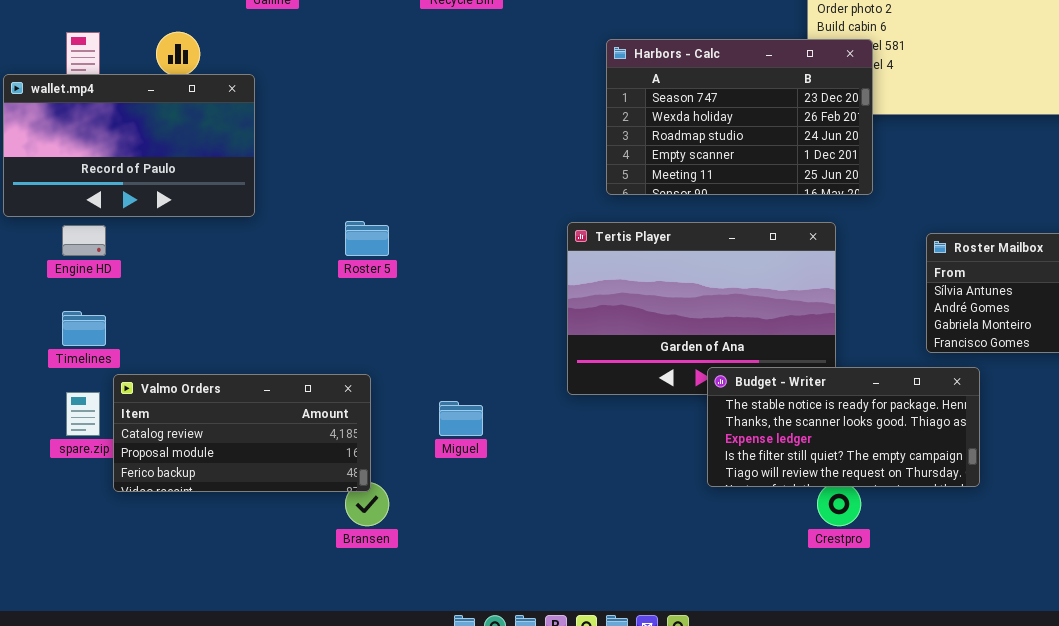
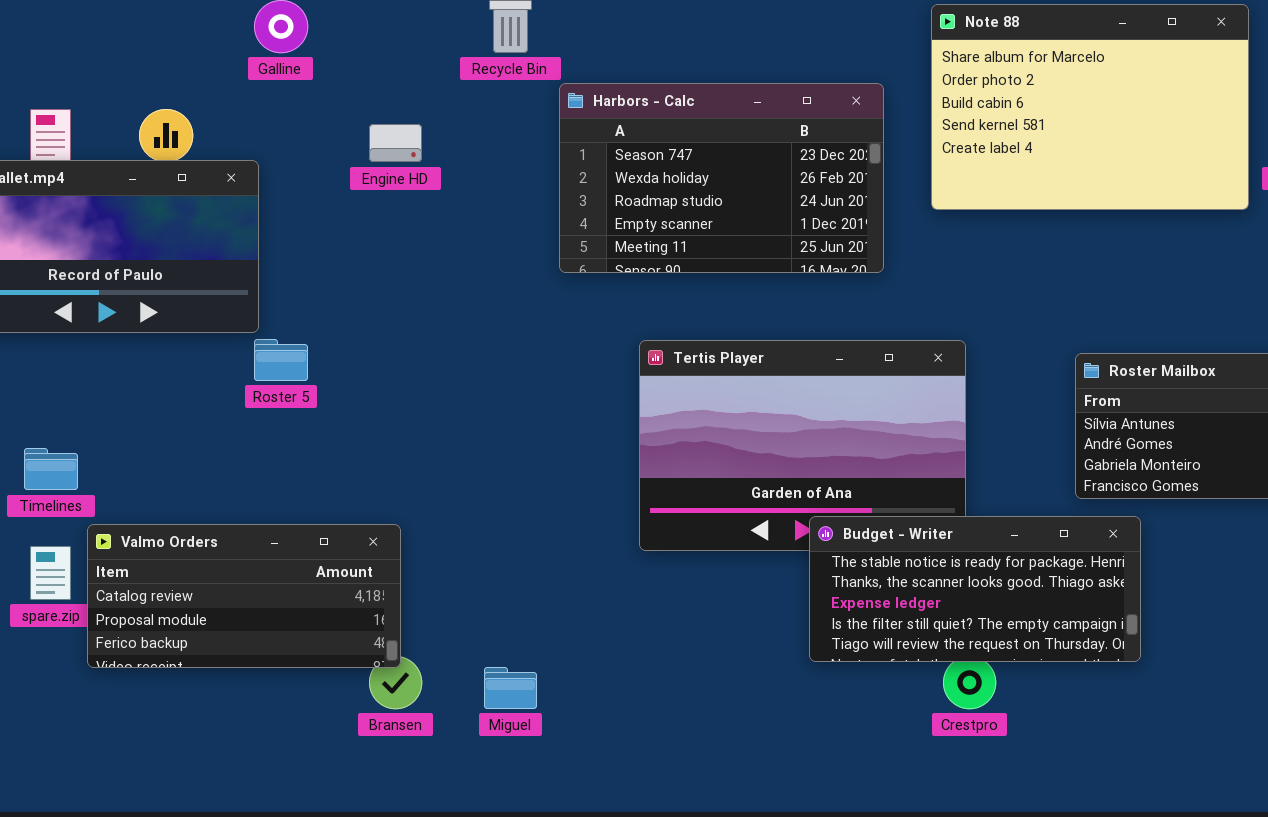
Harbors - Calc: [606,39,873,195] -> [559,83,884,273], moved
Roster 5: [345,221,389,256] -> [254,339,308,381], moved
Engine HD: [62,225,106,256] -> [369,124,422,162], moved
Miguel: [439,401,483,436] -> [484,667,537,709], moved

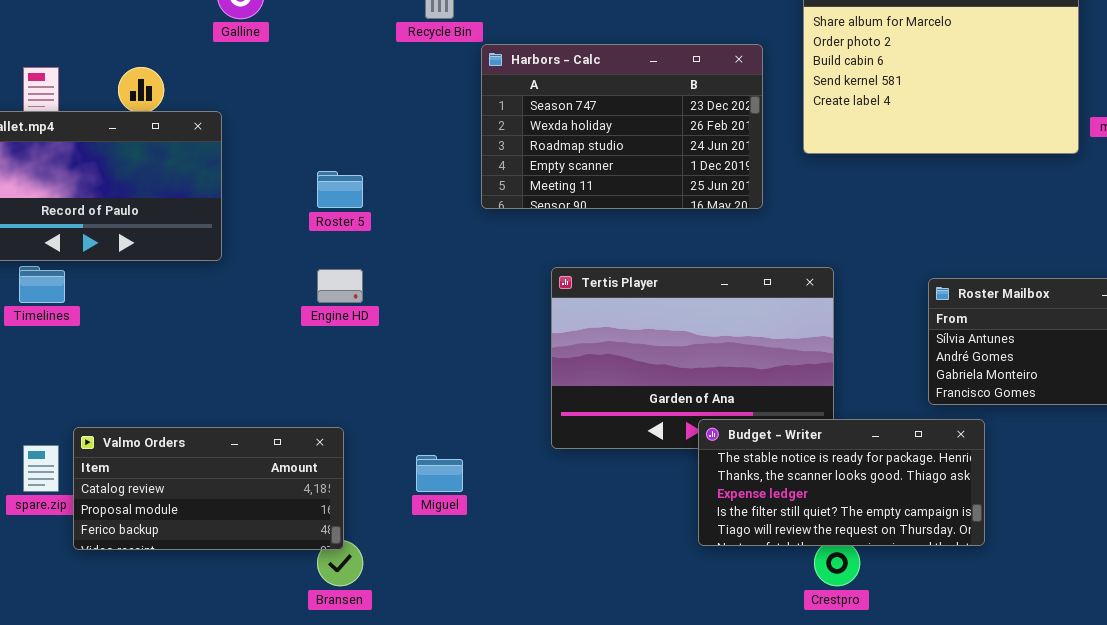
Engine HD: [369,124,422,162] -> [317,269,363,303], moved
Roster 5: [254,339,308,381] -> [317,171,363,208], moved
Timelines: [24,448,78,490] -> [19,266,65,303], moved
Miguel: [484,667,537,709] -> [416,455,463,492], moved

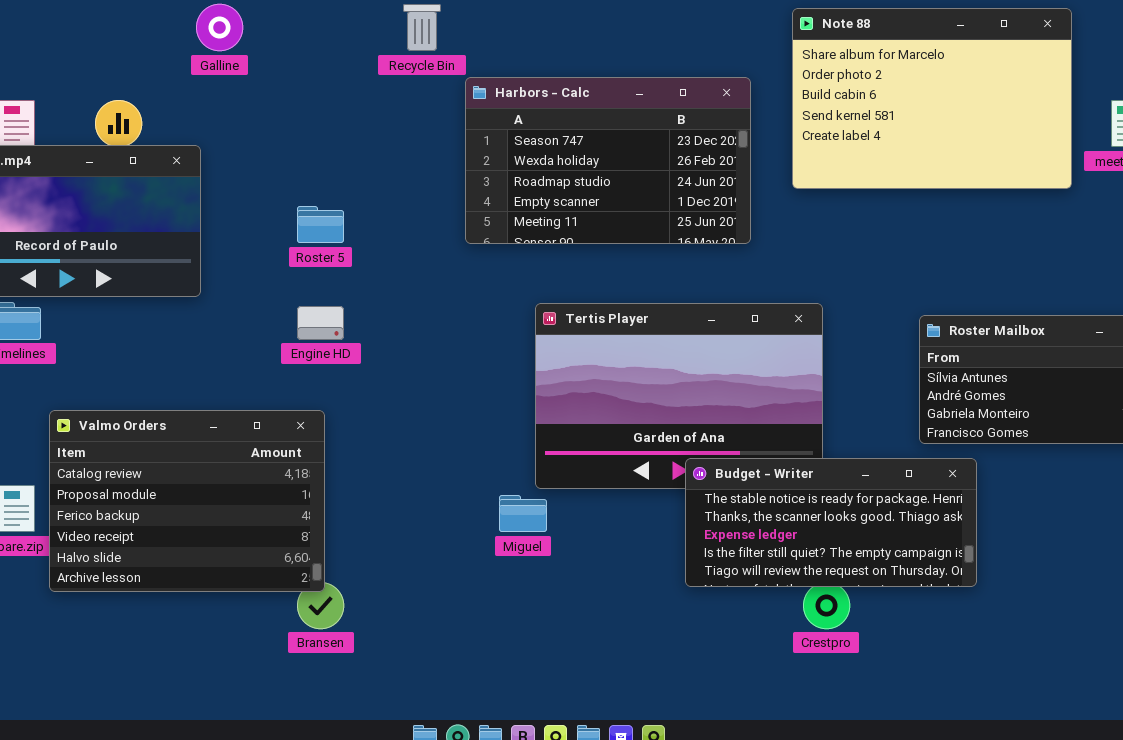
Valmo Orders: [73,427,344,550] -> [49,410,325,592], resized
Miguel: [416,455,463,492] -> [499,495,547,532], moved

